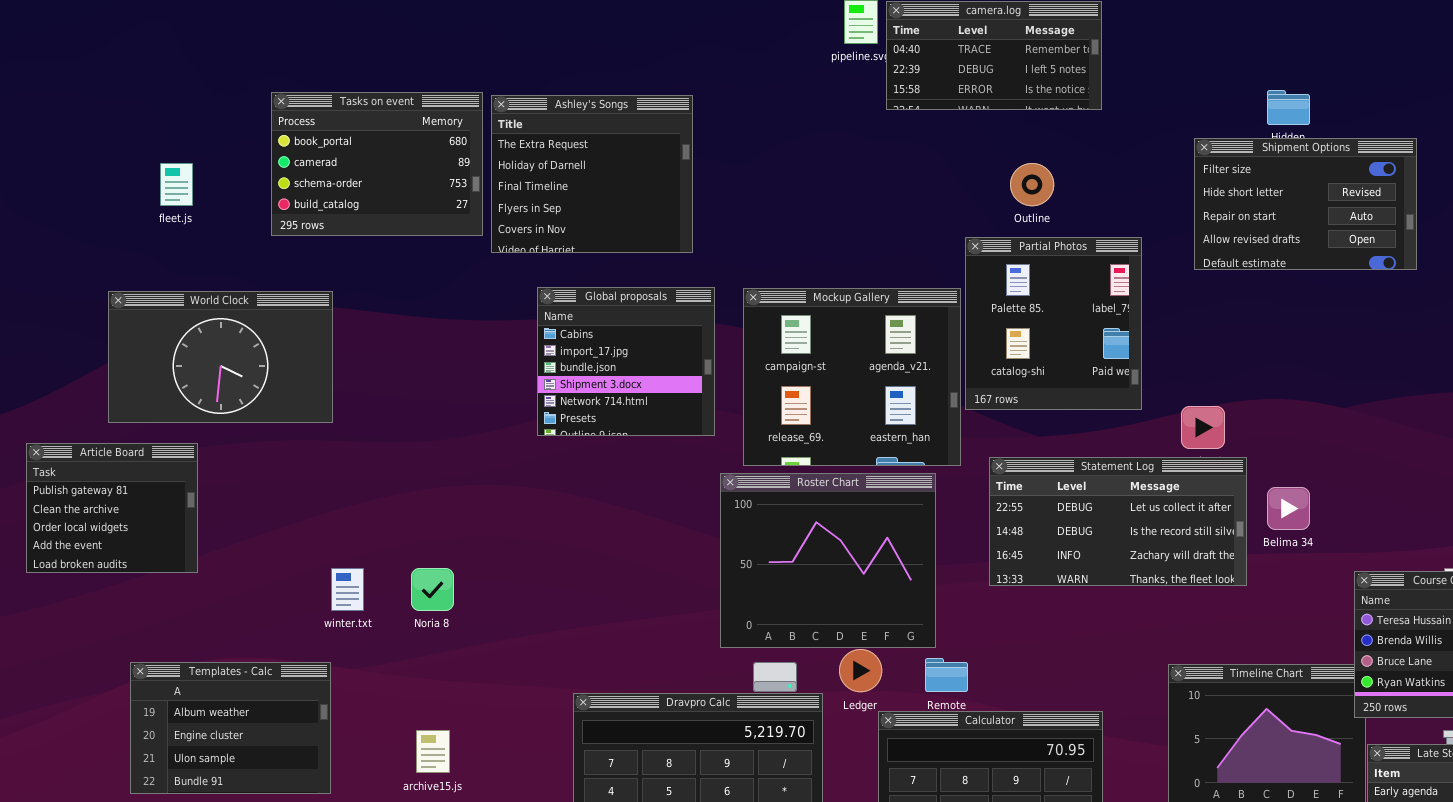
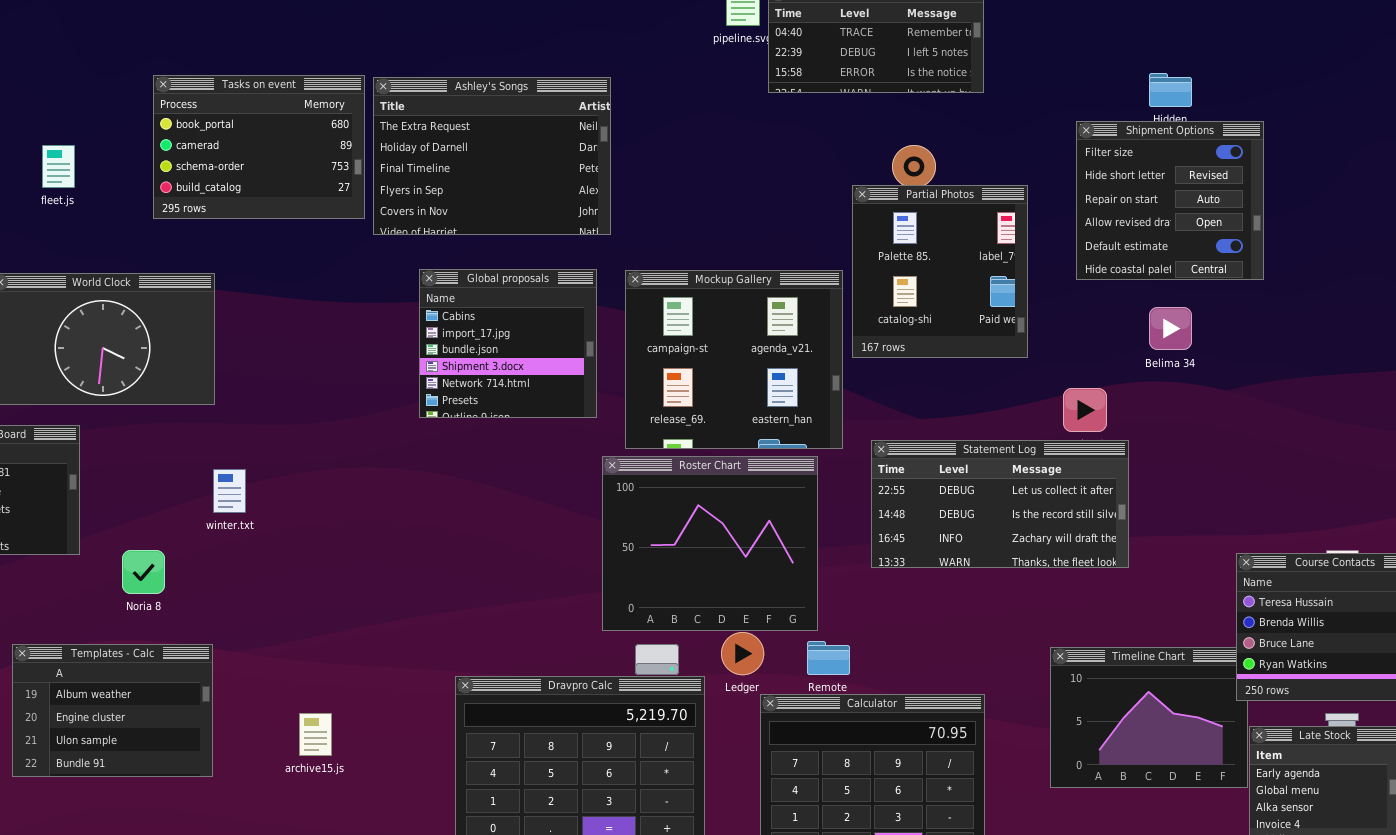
Ashley's Songs: [491,95,693,253] -> [373,77,611,235], resized
Shipment Options: [1194,138,1417,270] -> [1076,121,1264,280], resized
Partial Photos: [965,237,1142,410] -> [852,185,1028,358], moved
Belima 34: [1267,487,1310,530] -> [1149,307,1192,350], moved
winter.txt: [331,568,364,611] -> [213,469,246,513], moved
Noria 8: [411,568,454,611] -> [122,550,165,594], moved

